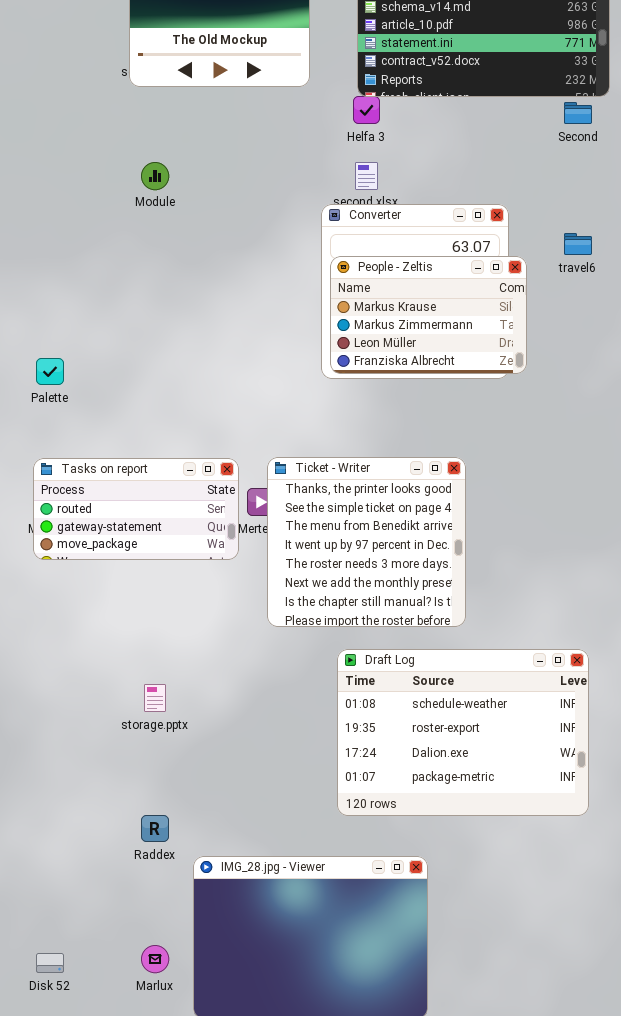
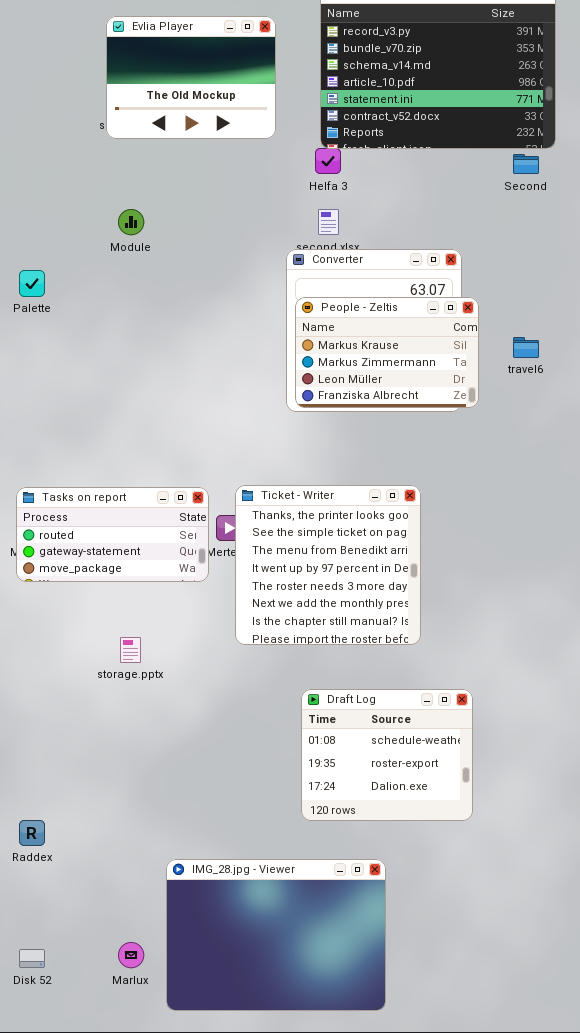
travel6: [564,233,592,255] -> [513,337,539,358], moved
Palette: [36,358,64,385] -> [19,270,45,297], moved
Draft Log: [337,649,589,816] -> [301,689,473,821], resized
storage.pptx: [144,684,166,712] -> [120,637,141,663], moved
Raddex: [141,815,169,842] -> [19,820,45,846], moved

